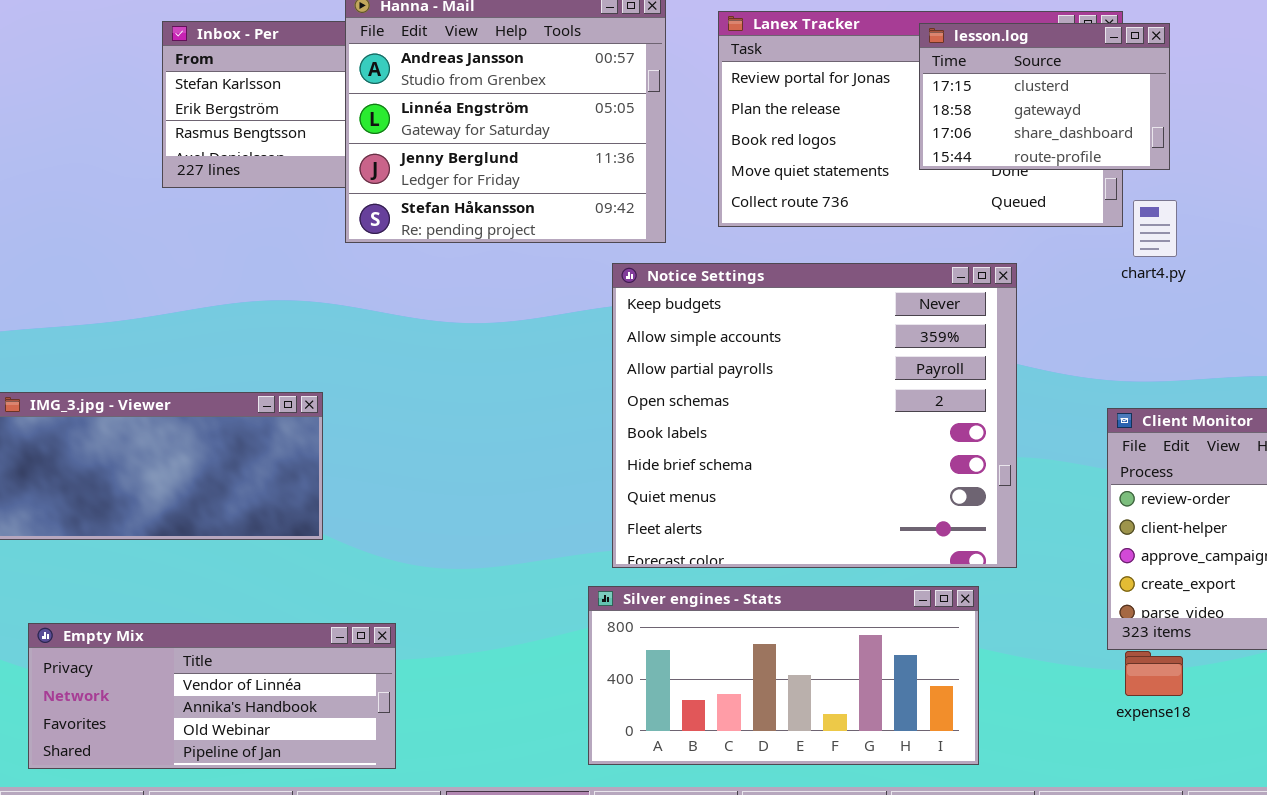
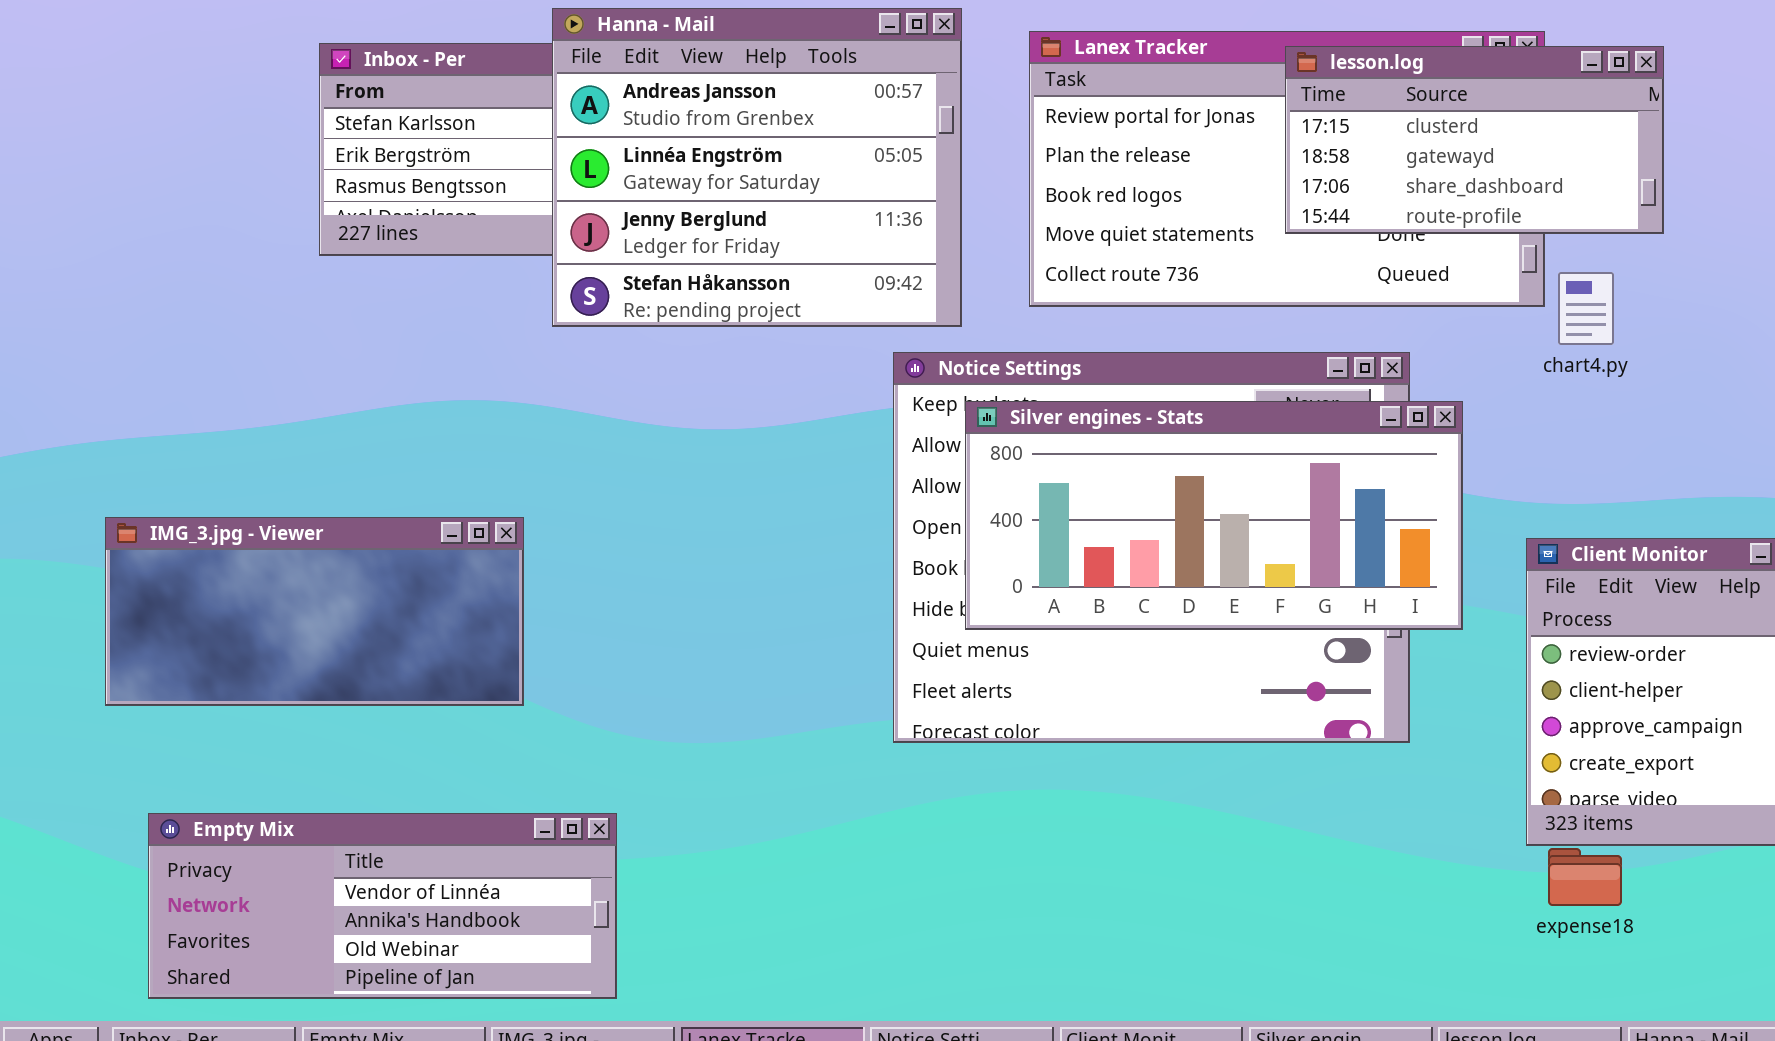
lesson.log: [919,23,1170,170] -> [1285,46,1664,234], resized
Silver engines - Stats: [588,586,979,765] -> [965,401,1463,630], moved

